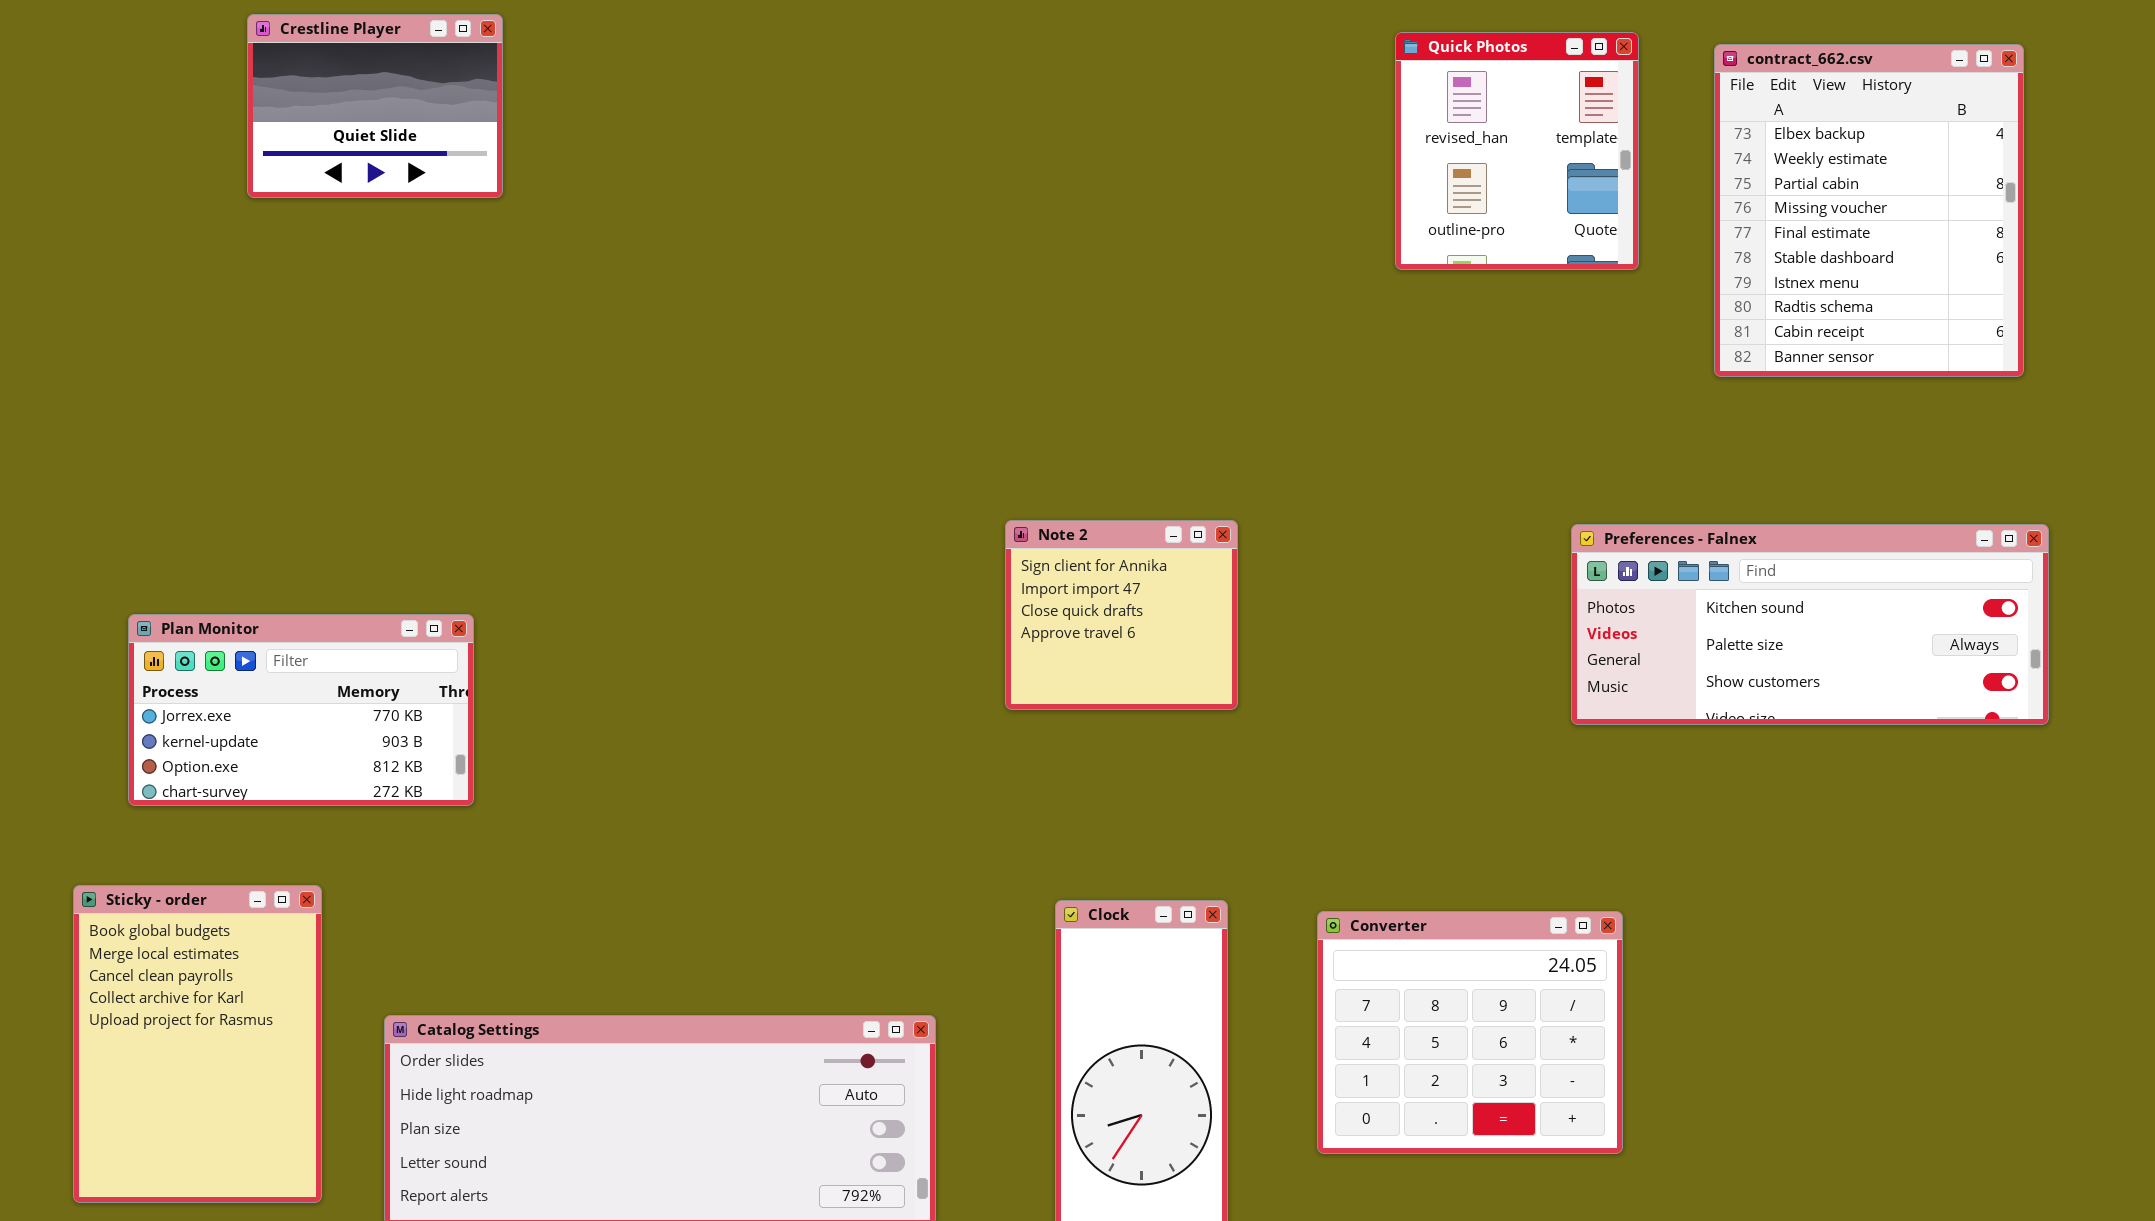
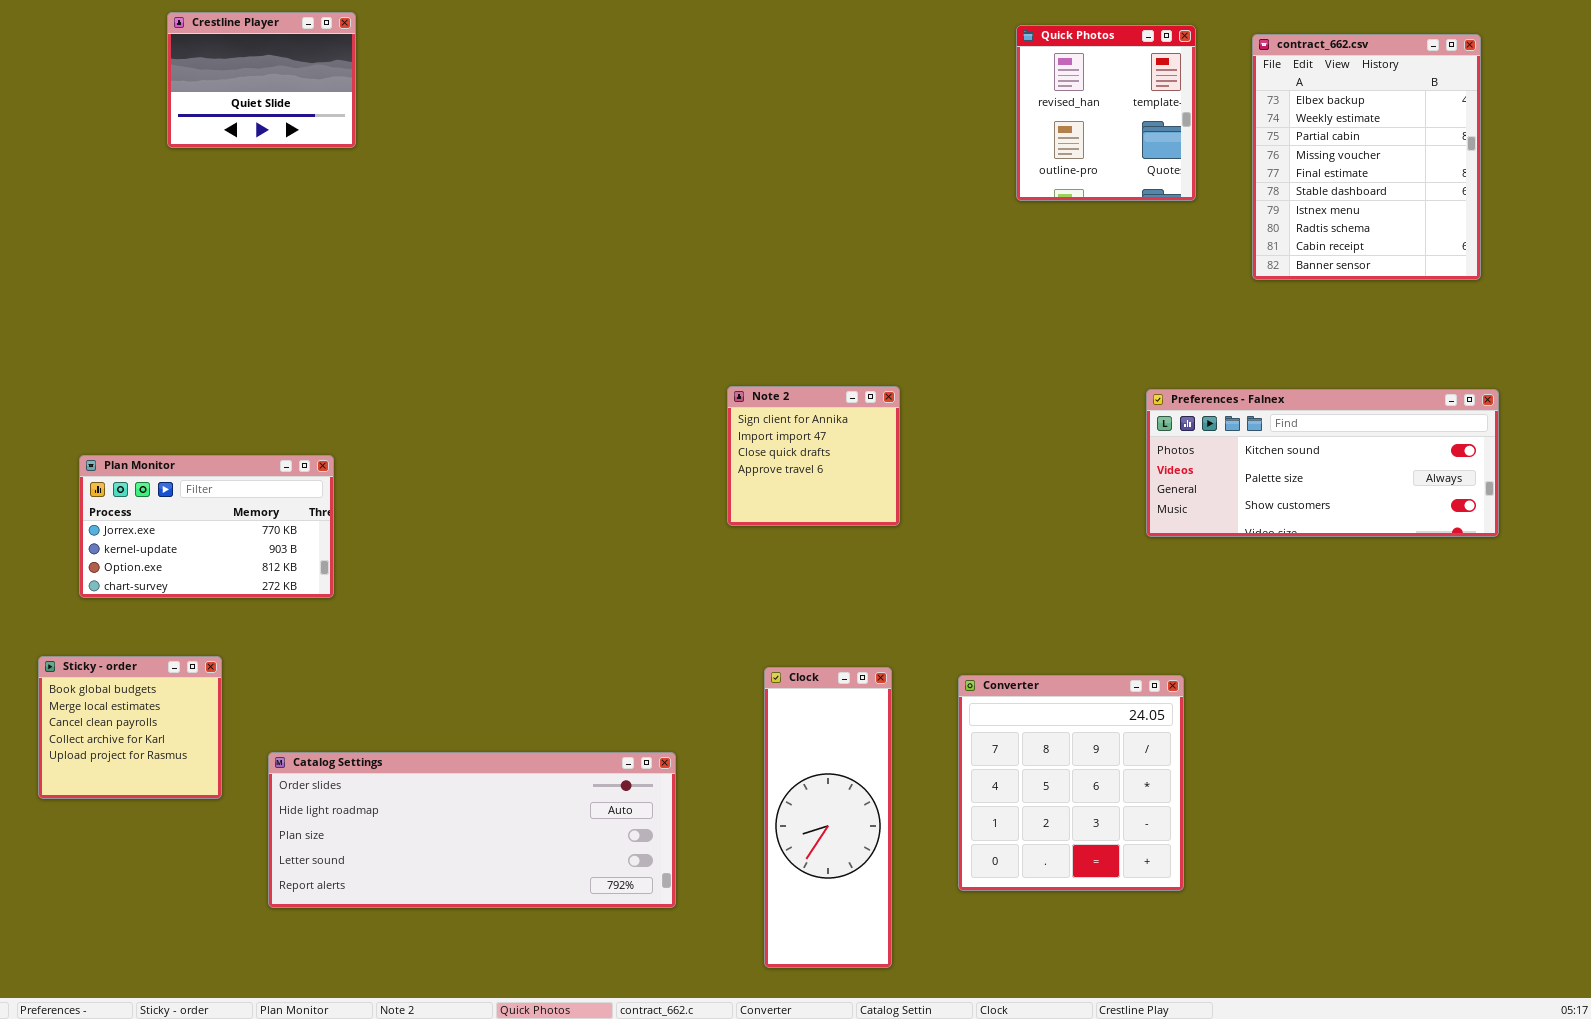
Sticky - order: [73,885,322,1203] -> [38,656,222,799], resized
Converter: [1317,911,1623,1154] -> [958,675,1184,891], resized

